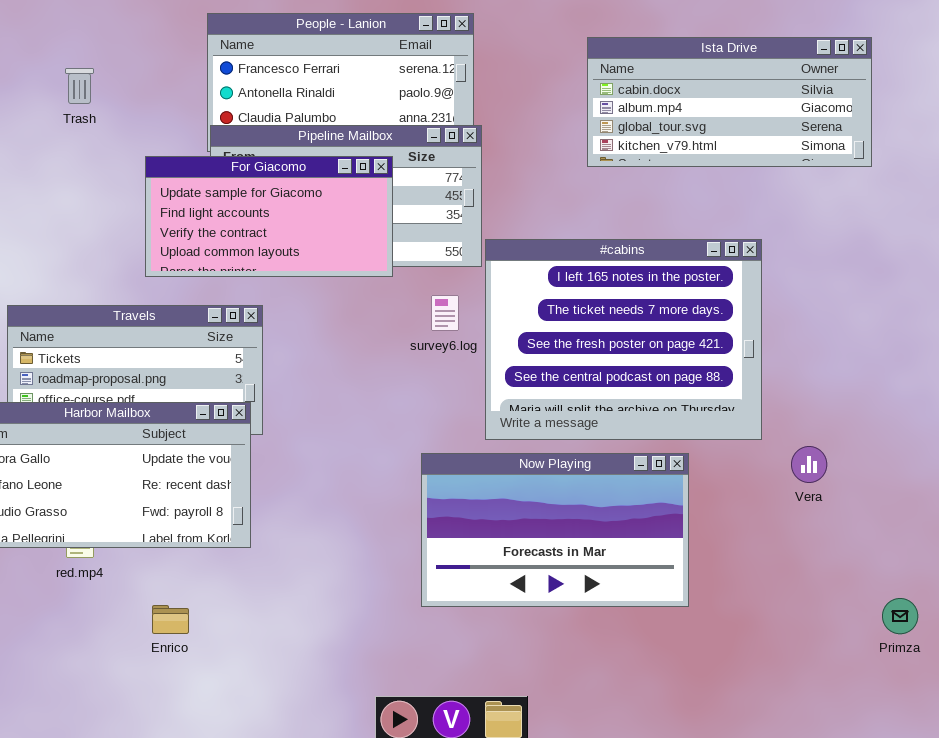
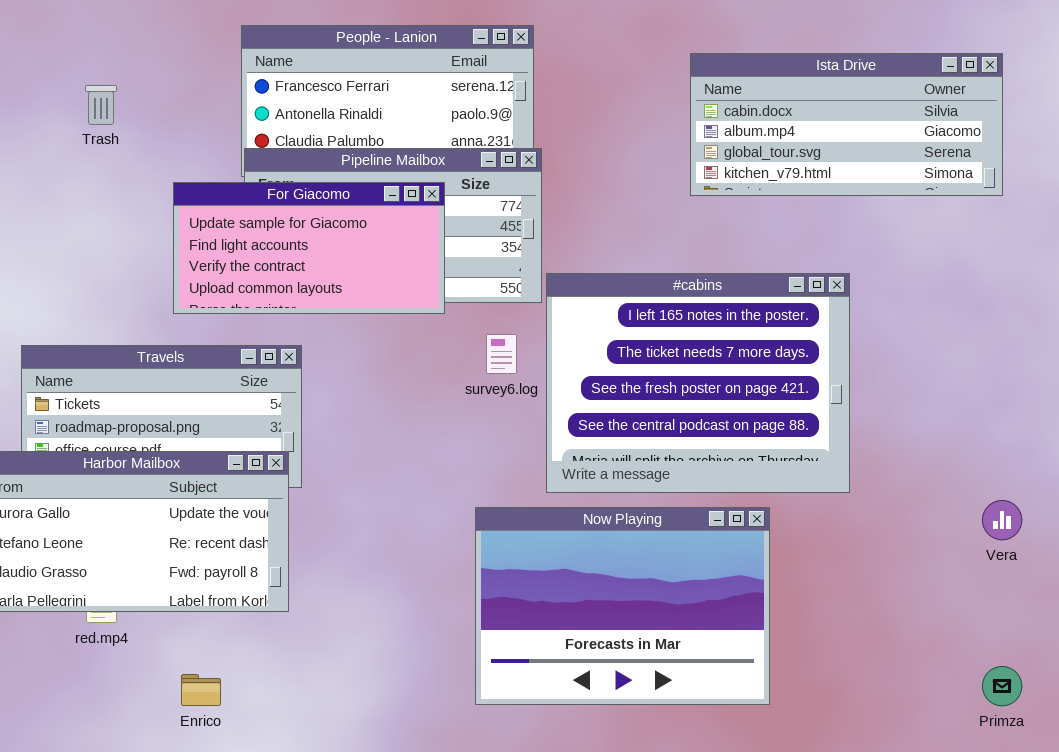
Ista Drive: [587,37,872,167] -> [690,53,1003,196], moved
Vera: [791,446,827,483] -> [982,500,1022,540], moved
Now Playing: [421,453,689,607] -> [475,507,770,705], resized

